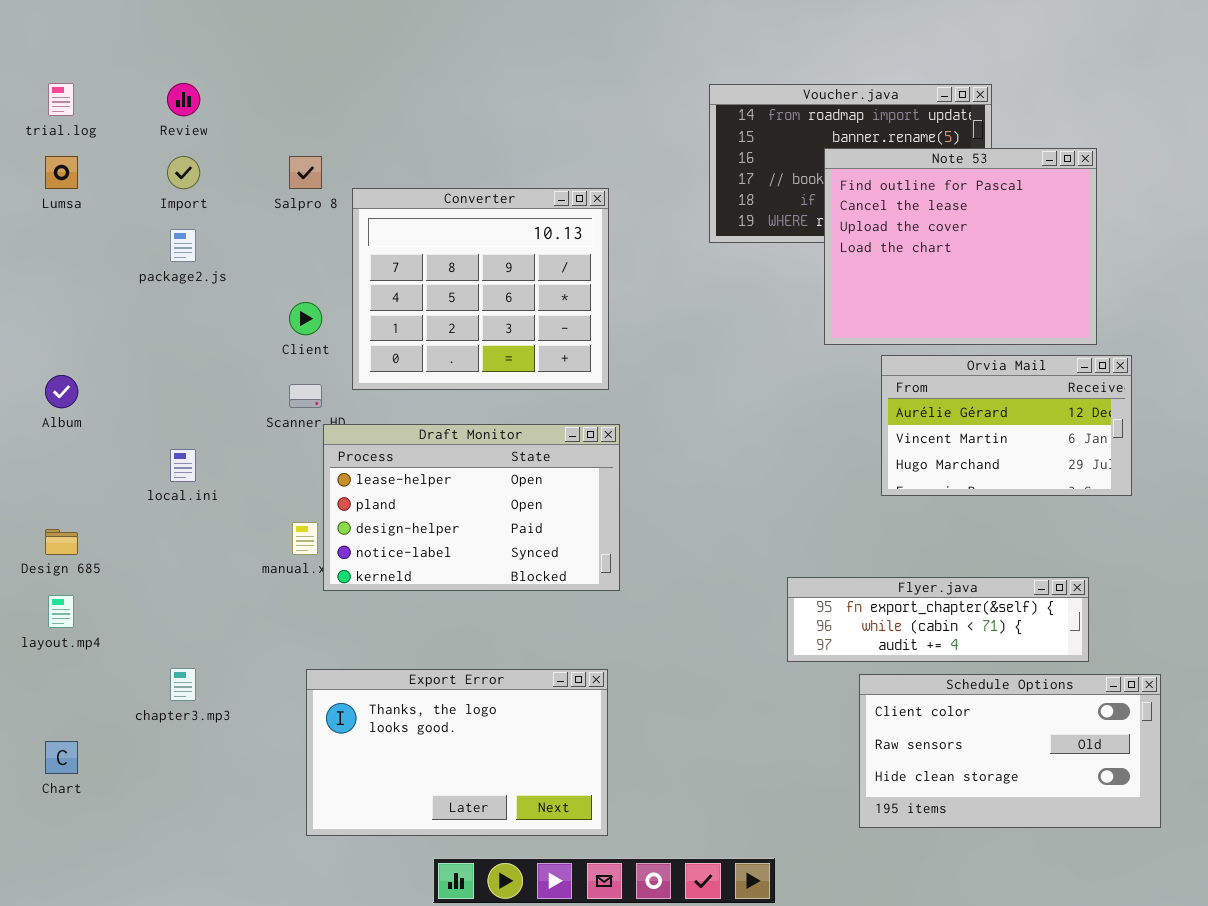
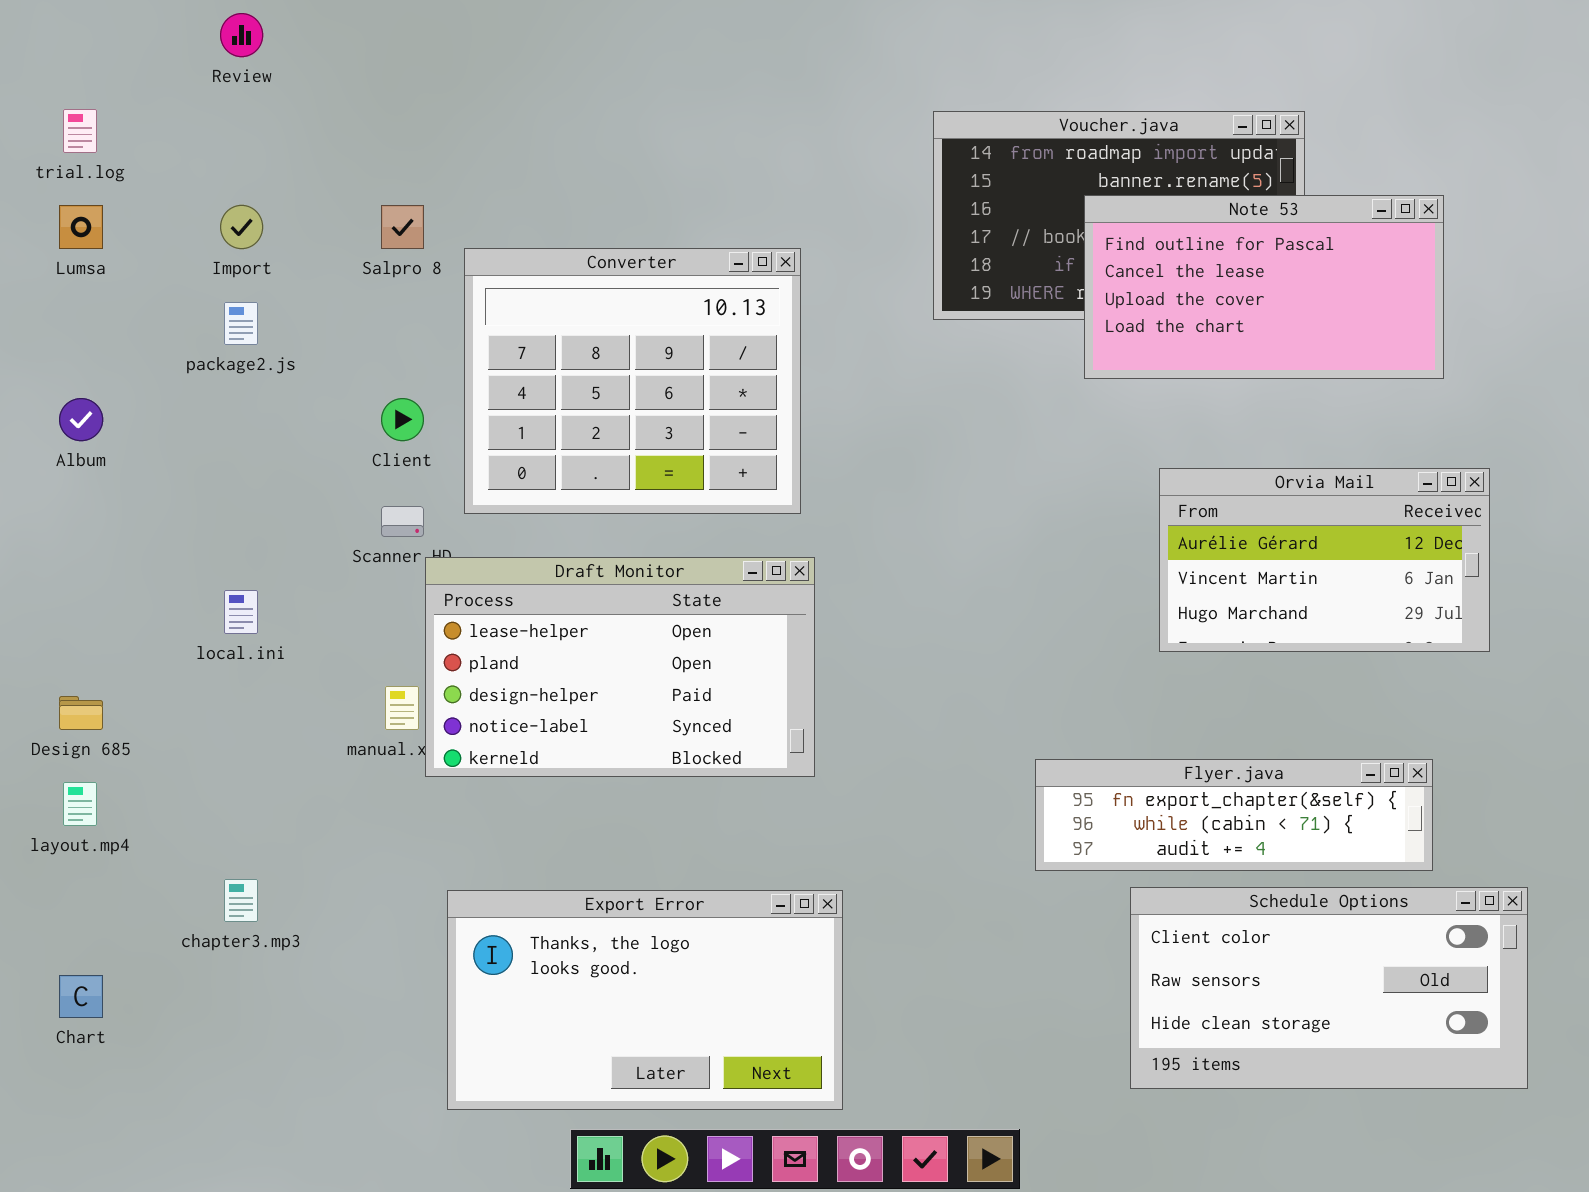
Review: [167,83,200,116] -> [220,13,263,57], moved
Note 53: [824,148,1097,345] -> [1084,195,1444,379], resized
Album: [45,375,78,408] -> [59,398,103,441], moved
Export Error: [306,669,608,836] -> [447,890,843,1110], moved

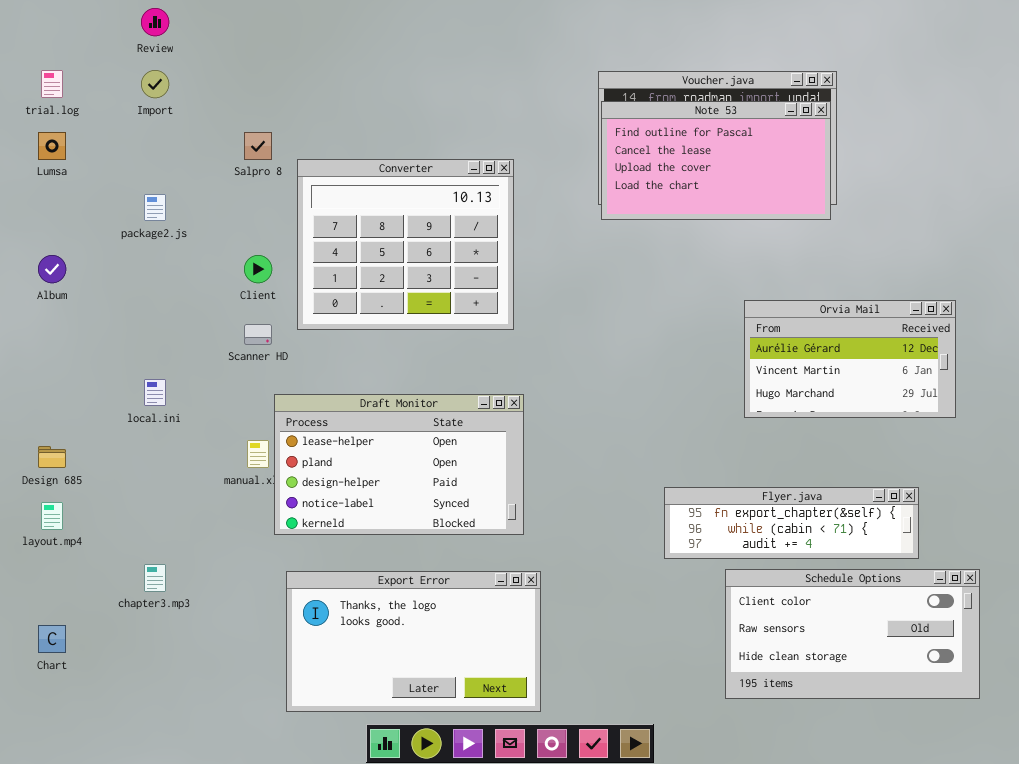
Note 53: [1084,195,1444,379] -> [601,101,831,220], moved
Import: [220,205,263,249] -> [141,70,169,98], moved
Draft Monitor: [425,557,815,777] -> [274,394,524,535], moved

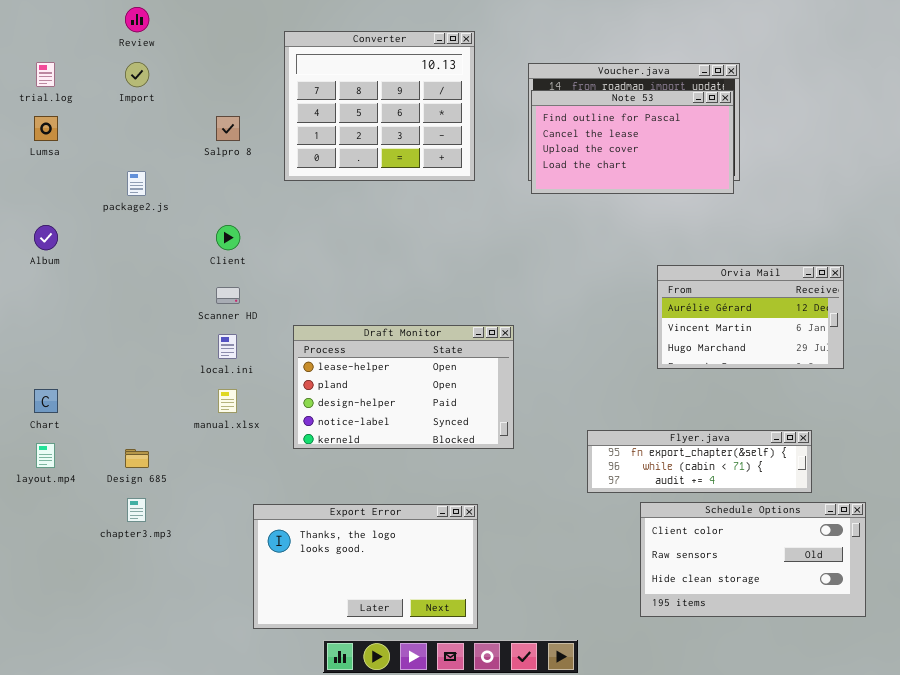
Converter: [297,159,514,330] -> [284,31,475,181], moved
local.ini: [144,379,166,406] -> [218,334,237,359], moved
Draft Monitor: [274,394,524,535] -> [293,325,514,449], moved
Design 685: [38,446,66,468] -> [125,449,149,468], moved
Chart: [38,625,66,653] -> [34,389,58,413], moved

